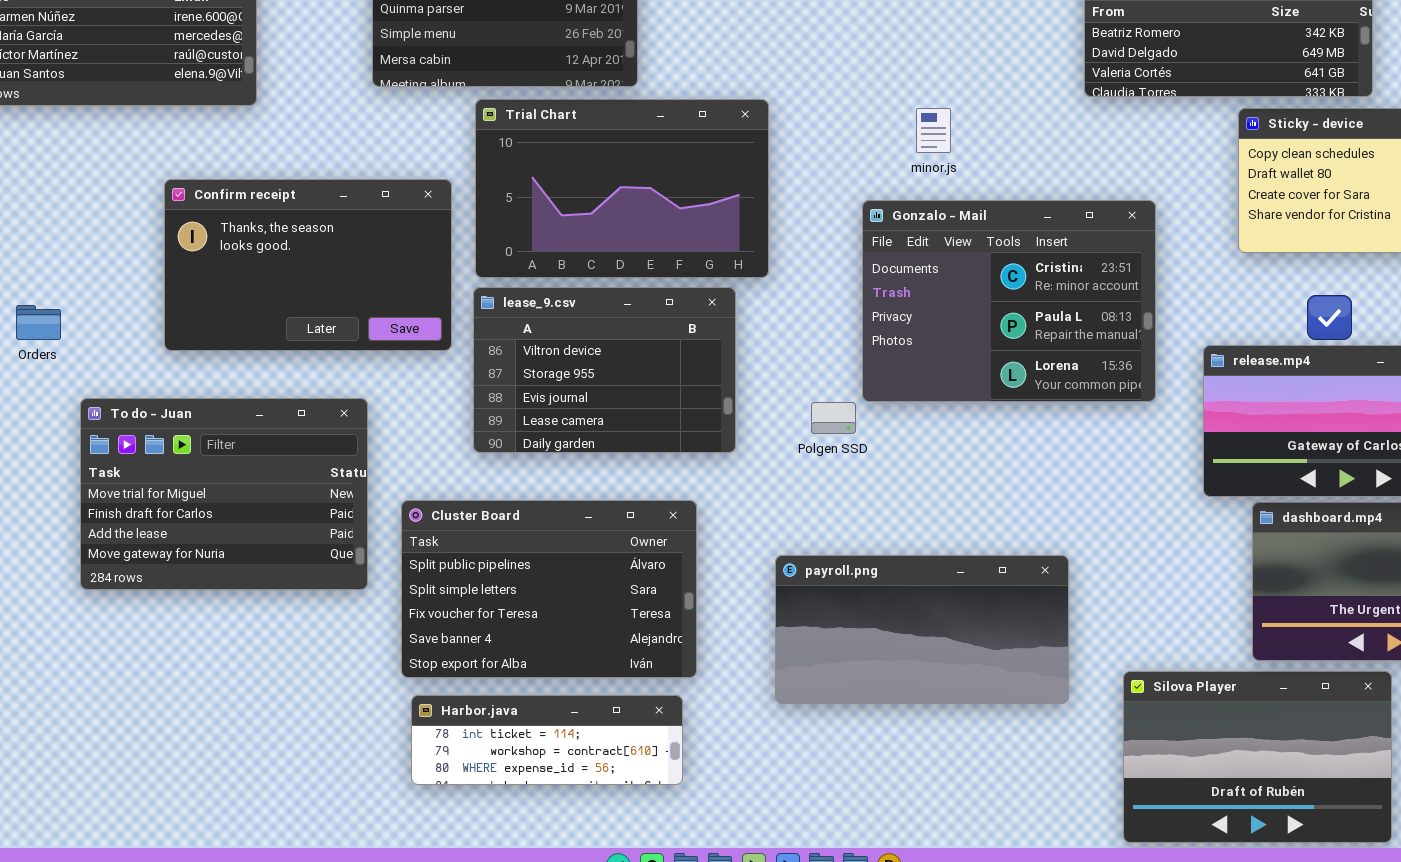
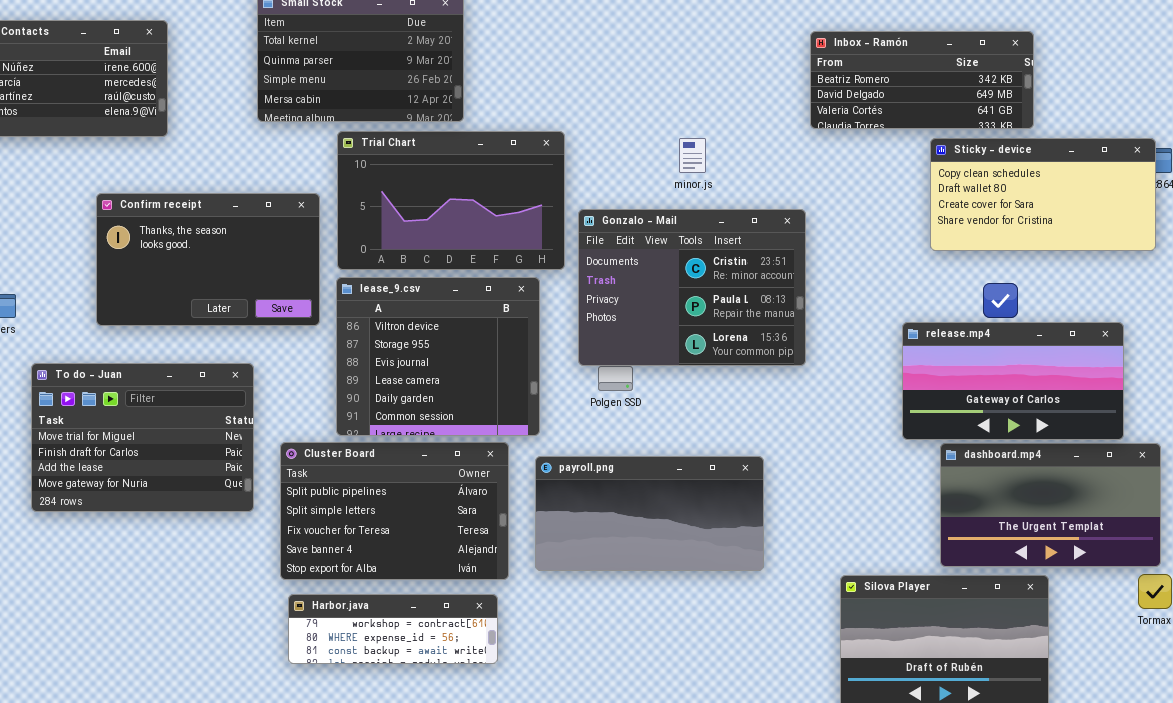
Gonzalo - Mail: [862,200,1156,402] -> [578,209,806,366], moved
lease_9.csv: [473,287,736,453] -> [336,277,540,436], resized
payroll.png: [775,555,1069,704] -> [535,456,764,571], moved
Harbor.java: [411,695,683,785] -> [288,594,498,664], scrolled down 1 row

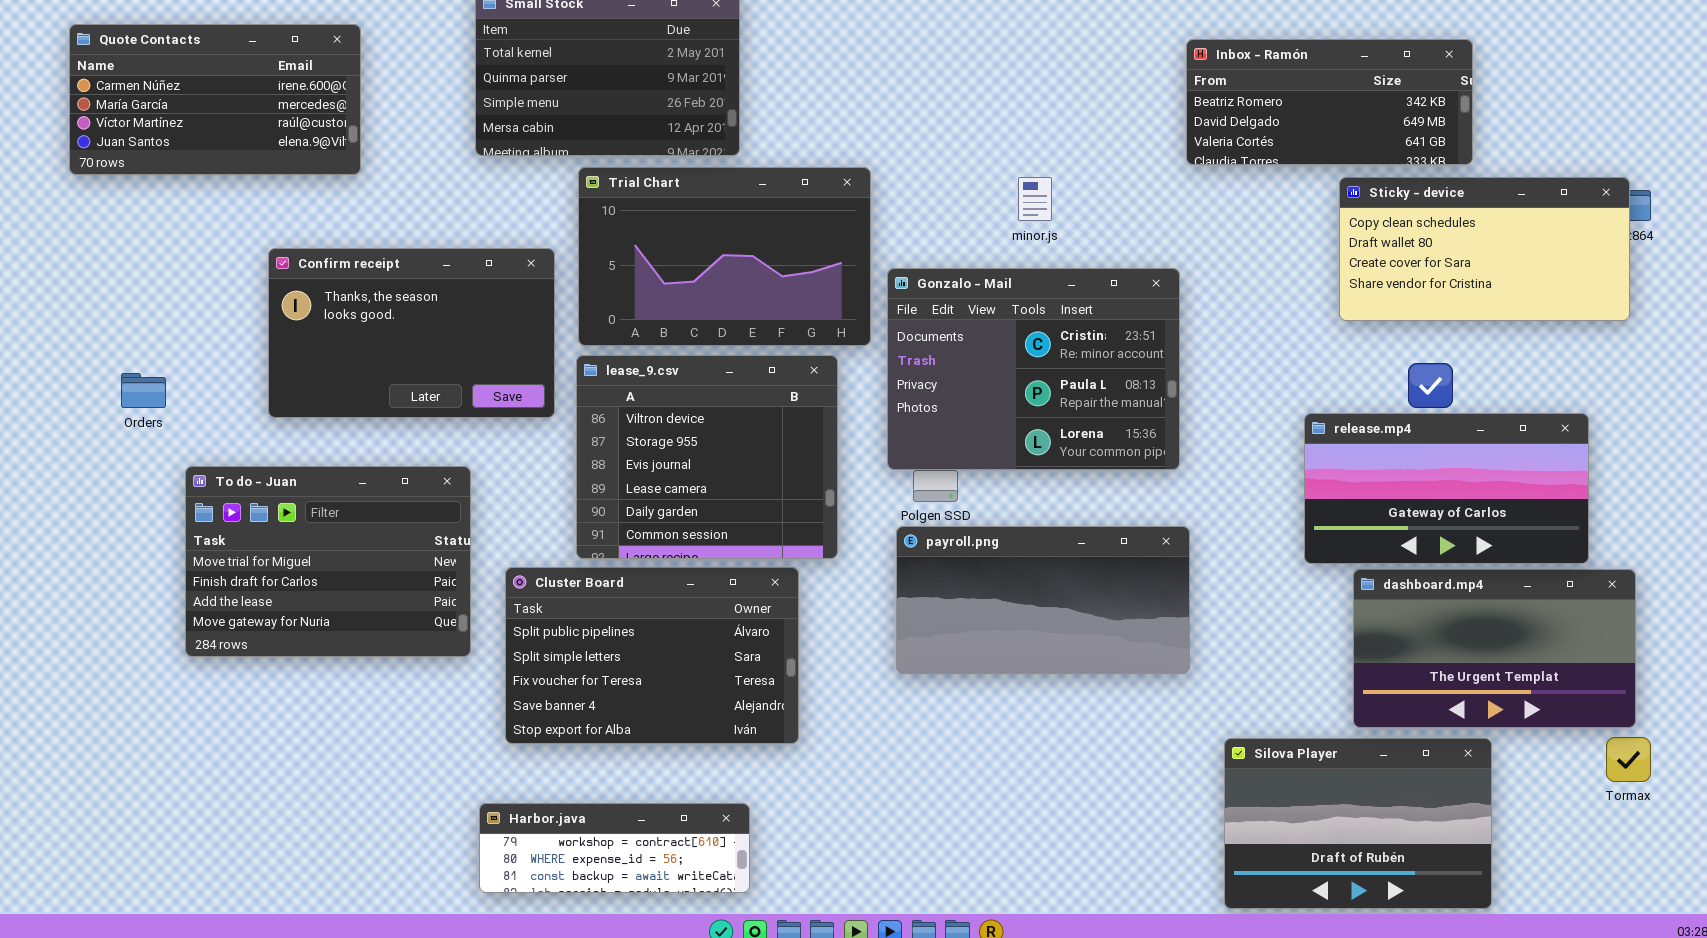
payroll.png: [535,456,764,571] -> [896,526,1190,674], moved
Harbor.java: [288,594,498,664] -> [479,803,750,893], moved

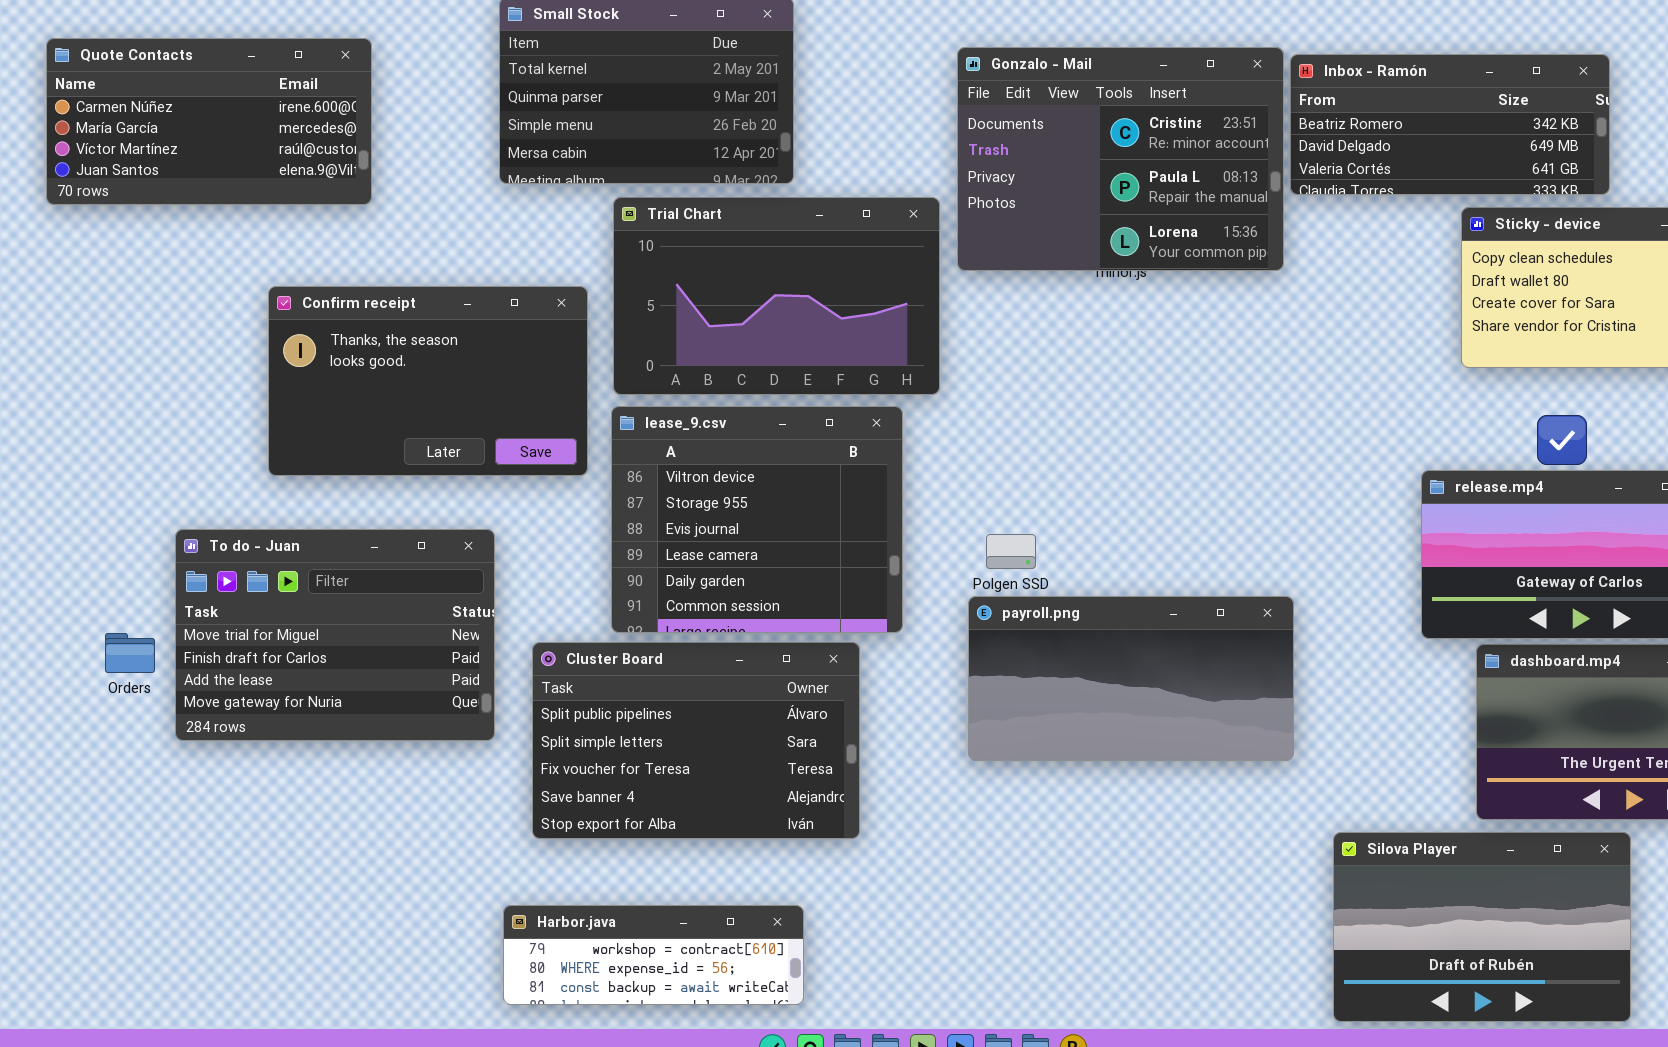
Gonzalo - Mail: [887,268,1180,470] -> [957,47,1284,271], moved
Orders: [121,373,166,408] -> [105,633,155,673], moved

